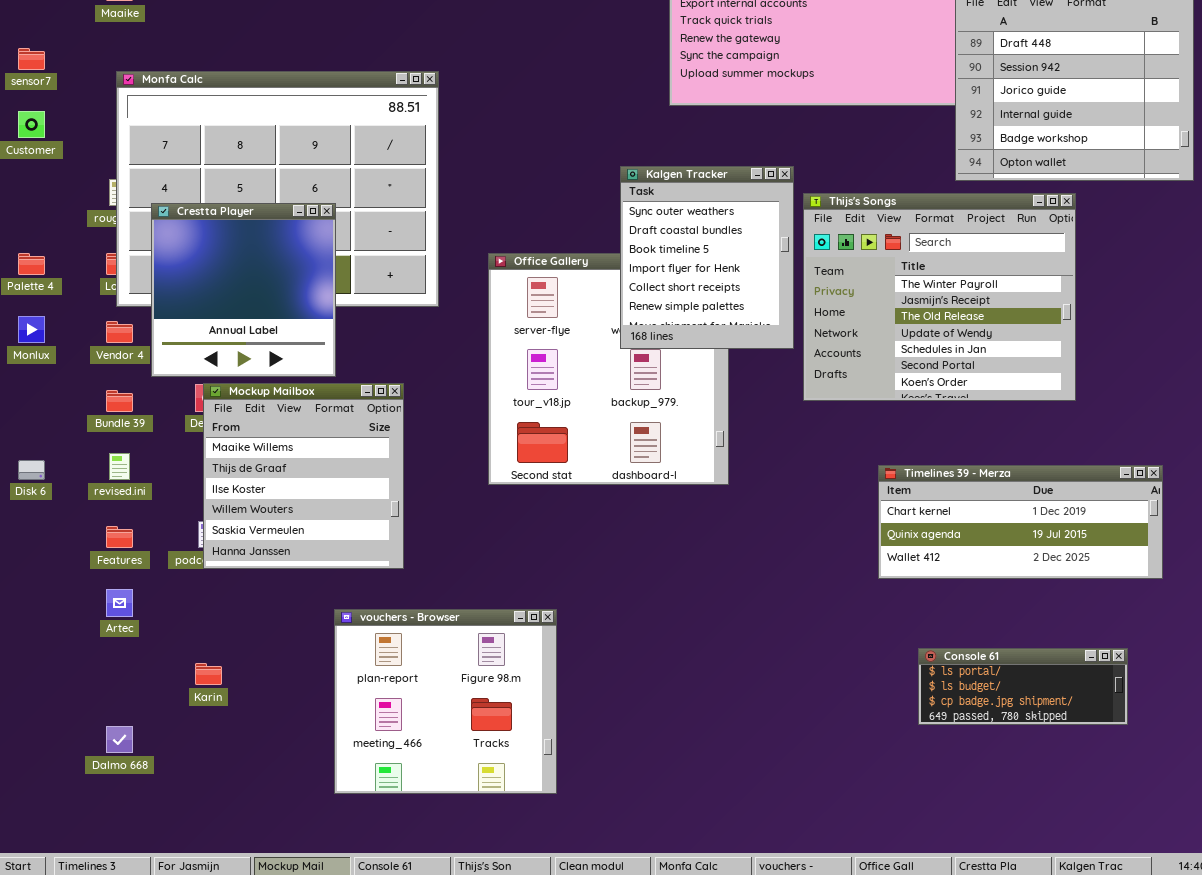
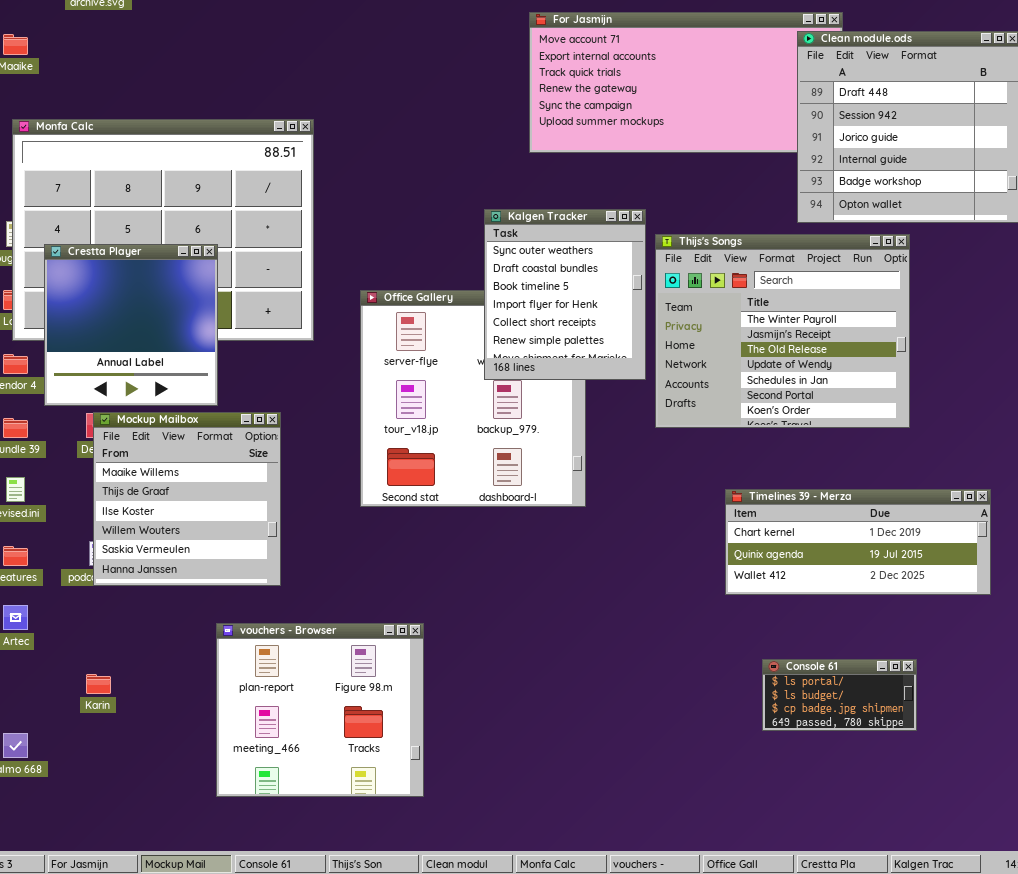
Console 61: [918,648,1128,725] -> [762,659,917,731], resized

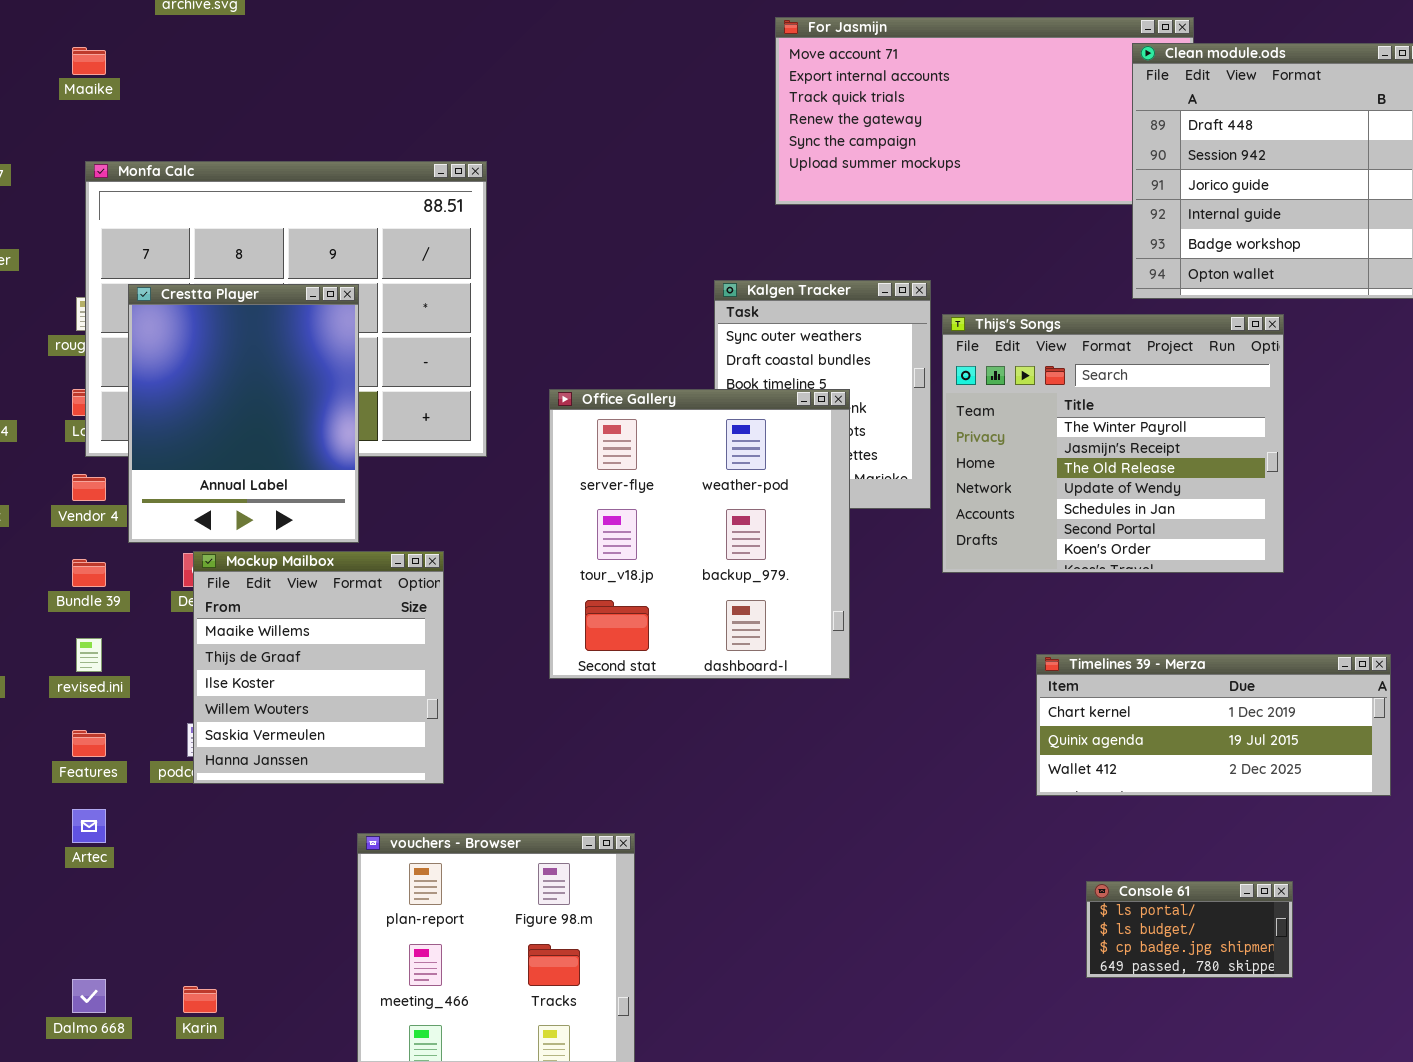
Crestta Player: [44,244,218,406] -> [128,284,359,543], resized
Office Gallery: [360,290,586,507] -> [549,389,850,679], raised
Karin: [86,674,111,694] -> [183,986,217,1013], moved

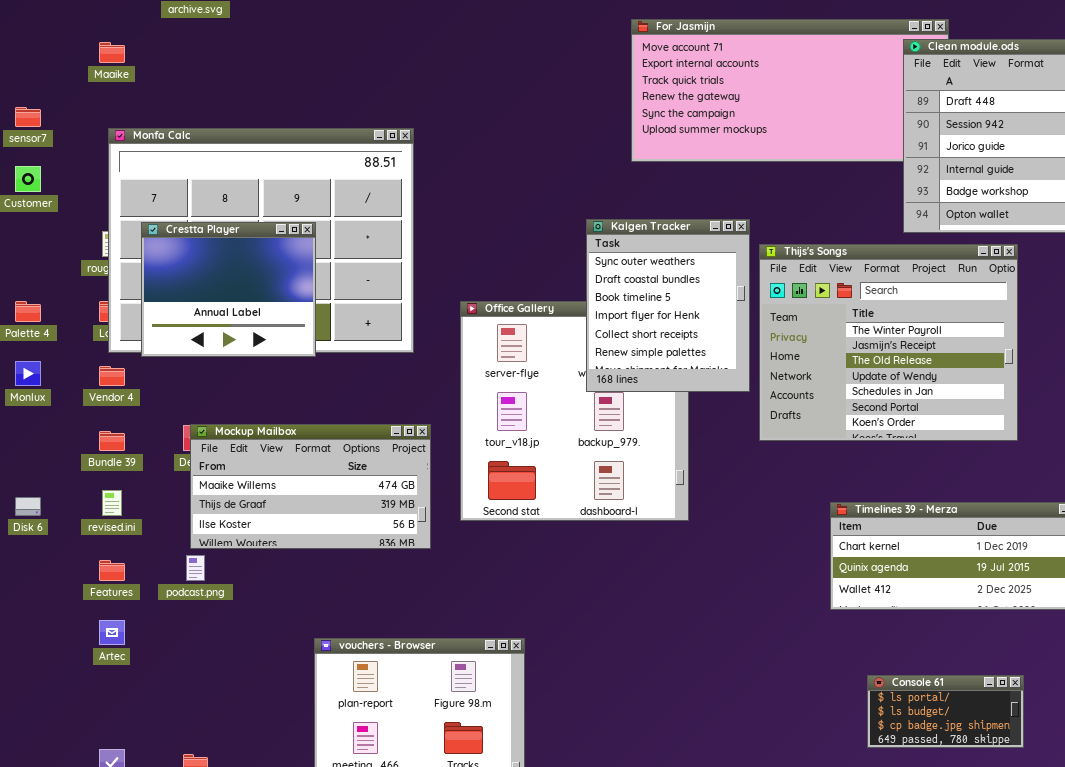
Kalgen Tracker: [714,280,931,509] -> [586,219,750,392], raised
Crestta Player: [128,284,359,543] -> [141,222,316,357], resized
Mockup Mailbox: [193,551,444,784] -> [190,424,431,549], resized

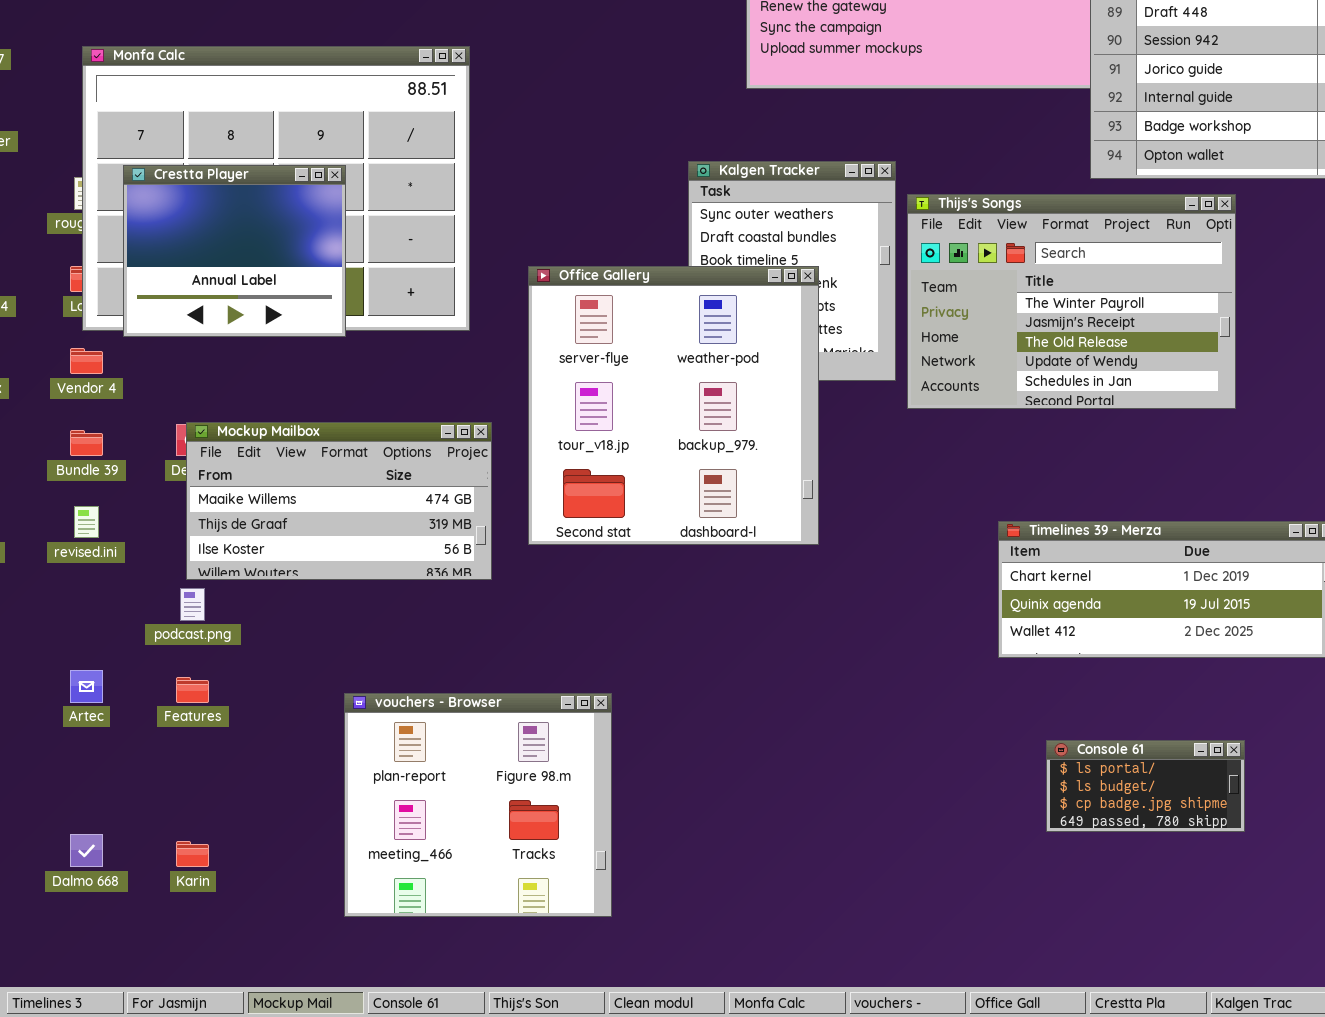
Thijs's Songs: [759,244,1018,441] -> [907,194,1236,409], resized
Office Gallery: [460,301,689,521] -> [528,266,819,545], raised
Features: [99,560,125,581] -> [176,677,209,703], moved

